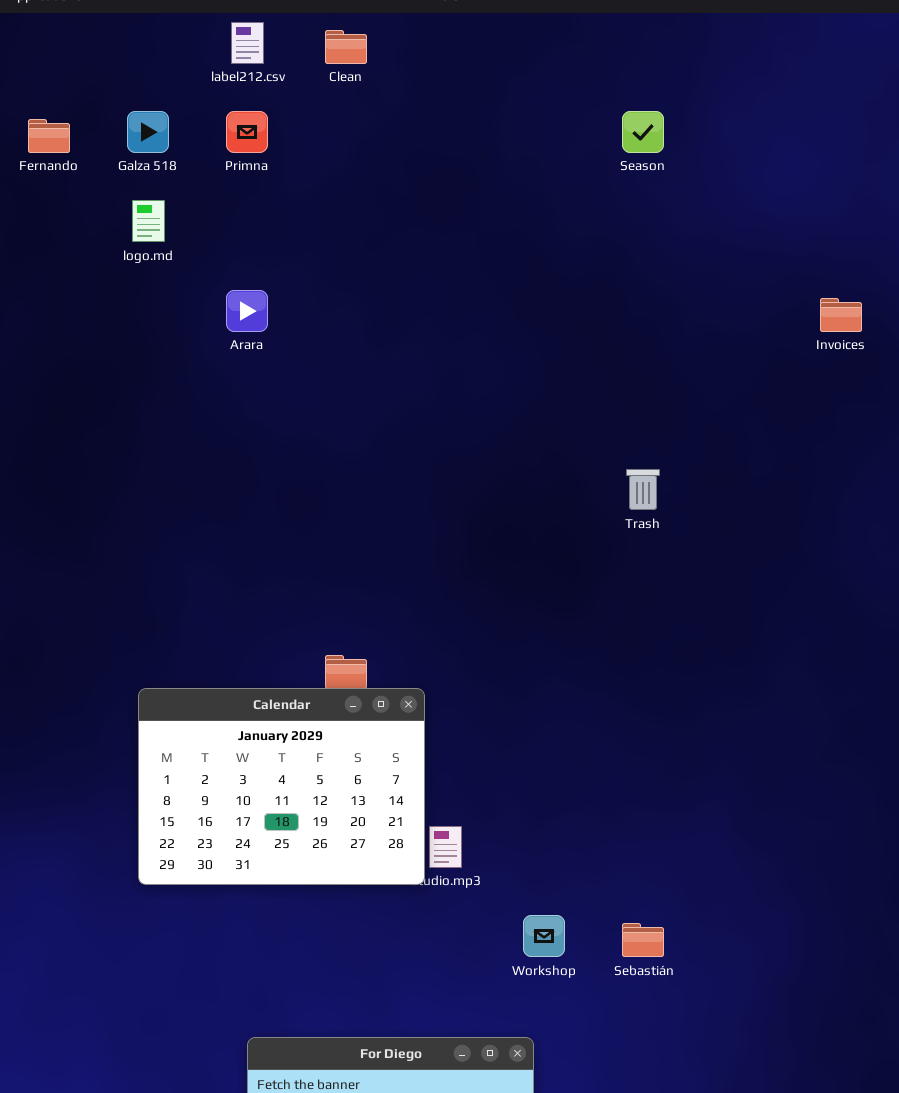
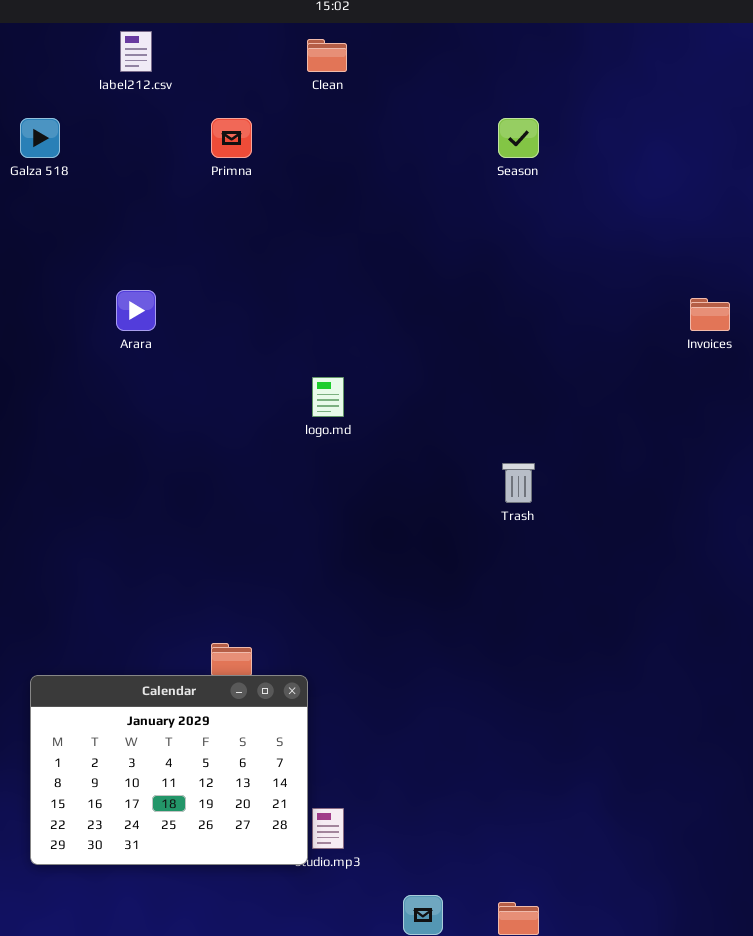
Clean: [325,30,367,64] -> [307,39,347,72], moved
Primna: [226,111,268,153] -> [211,118,252,158], moved
logo.md: [132,200,165,242] -> [312,377,344,417], moved

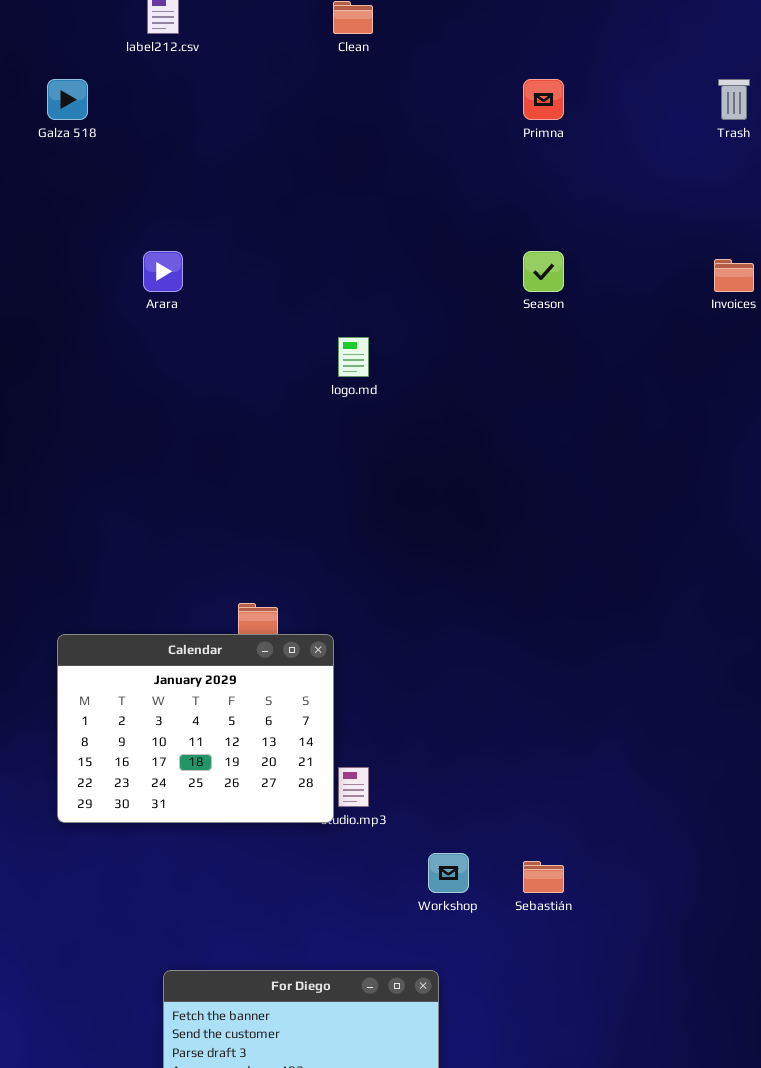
Primna: [211,118,252,158] -> [523,79,564,120], moved
Season: [498,118,539,158] -> [523,251,564,292], moved
Trash: [502,463,535,503] -> [718,79,750,120], moved

